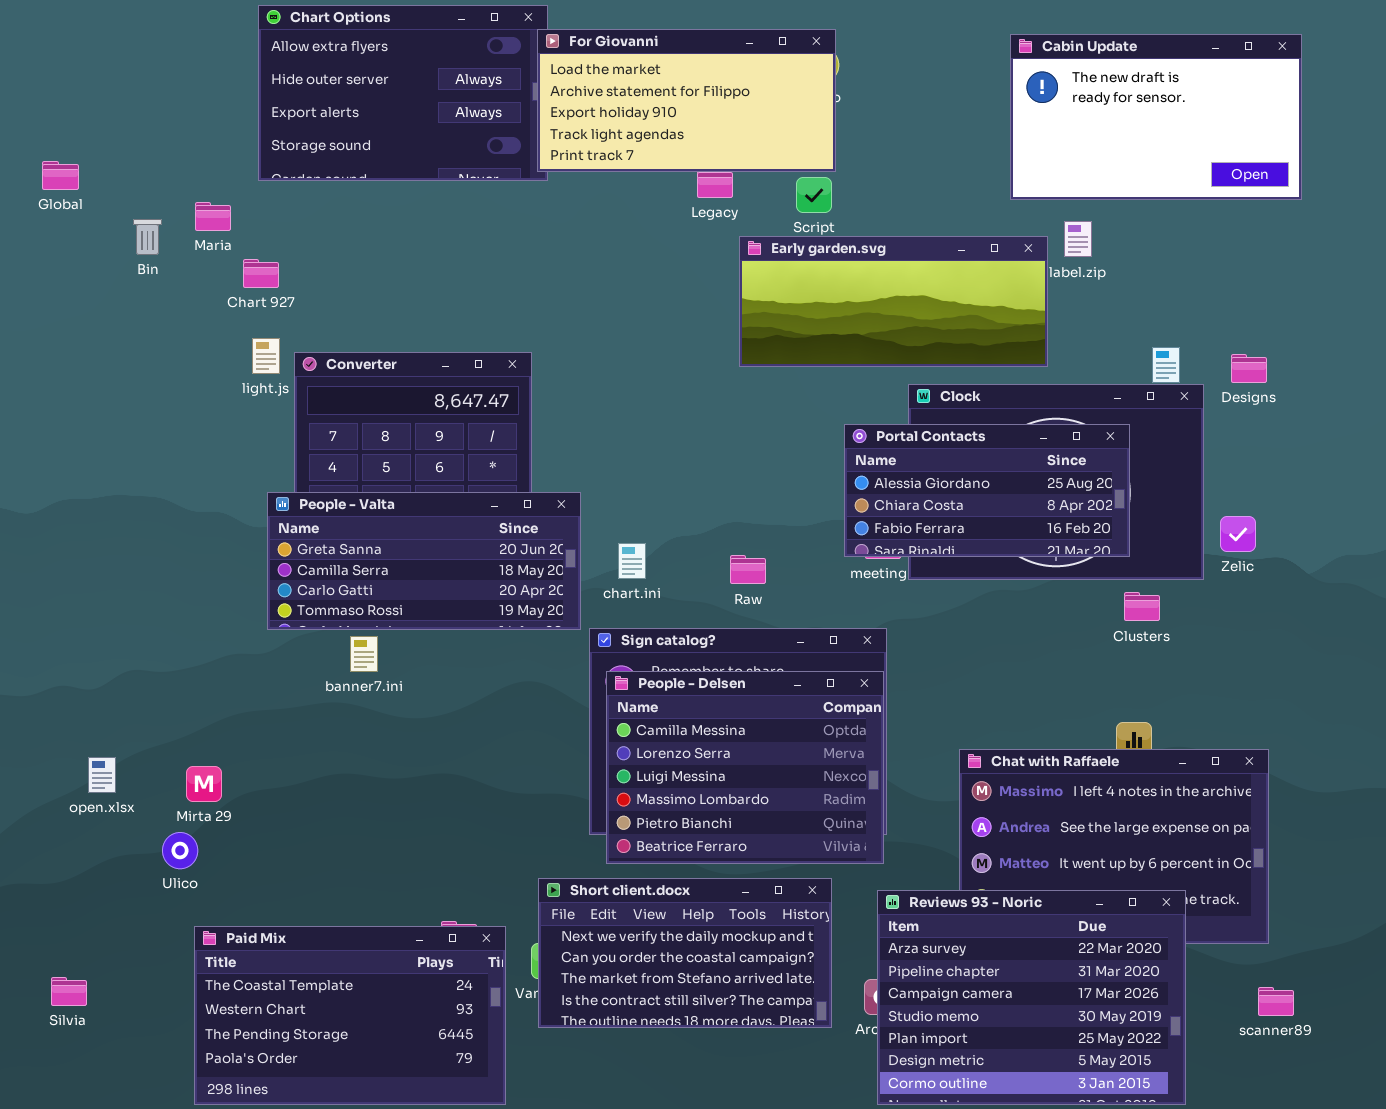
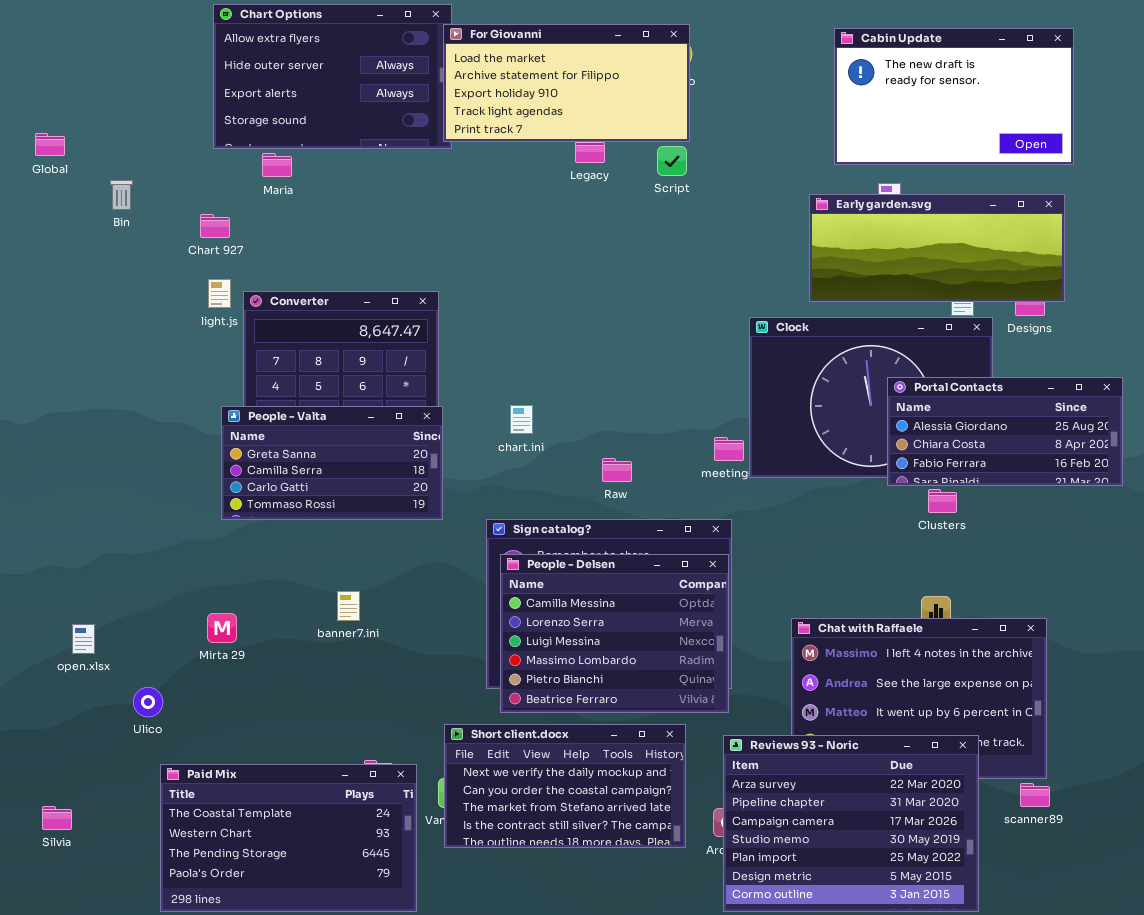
Maria: [195,202,231,231] -> [262,153,292,177], moved
Early garden.svg: [739,236,1048,367] -> [809,194,1065,302], moved
Portal Contacts: [844,424,1130,557] -> [887,377,1123,486], moved
People - Valta: [267,492,581,630] -> [221,406,443,520], resized
chart.ini: [618,543,646,579] -> [510,405,533,434], moved
banner7.ini: [350,636,378,672] -> [337,591,360,621], moved
Mirta 29: [186,766,222,802] -> [207,613,237,643], moved
scanner89: [1258,987,1294,1016] -> [1020,783,1050,807], moved

